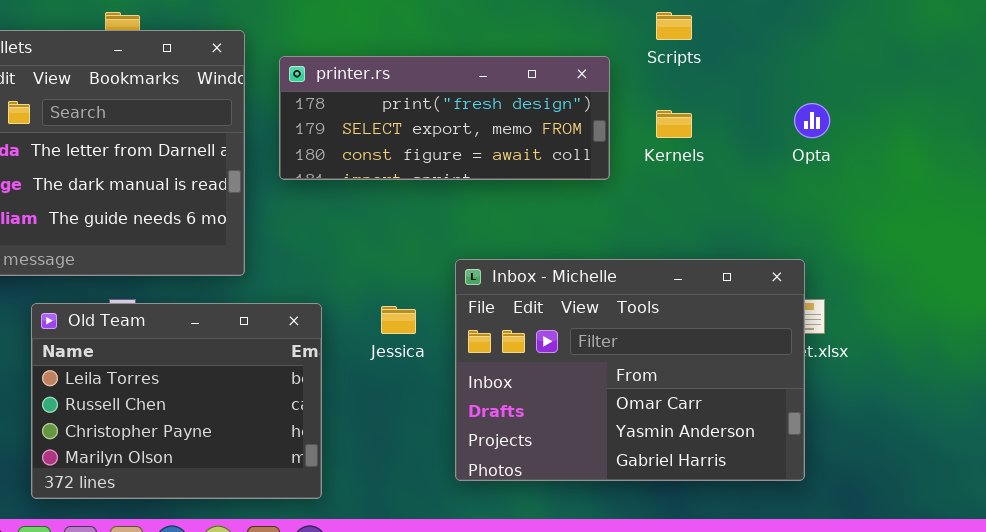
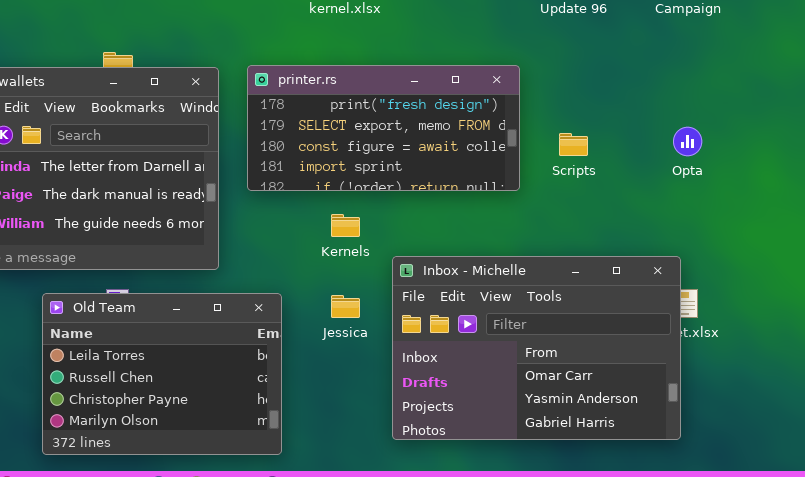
Scripts: [656,12,692,40] -> [559,133,588,156], moved
printer.rs: [279,56,610,180] -> [247,65,520,191], resized
Kernels: [656,110,692,138] -> [331,214,360,237], moved

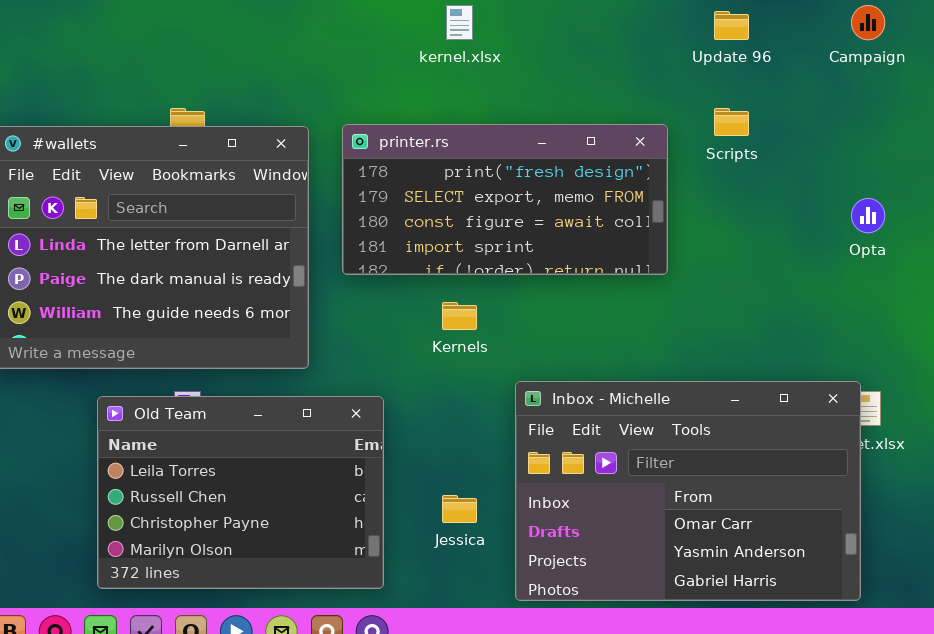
Scripts: [559,133,588,156] -> [714,108,749,136], moved
Inbox - Michelle: [392,256,681,440] -> [515,381,861,601], moved
Jessica: [331,295,360,318] -> [442,495,477,523], moved

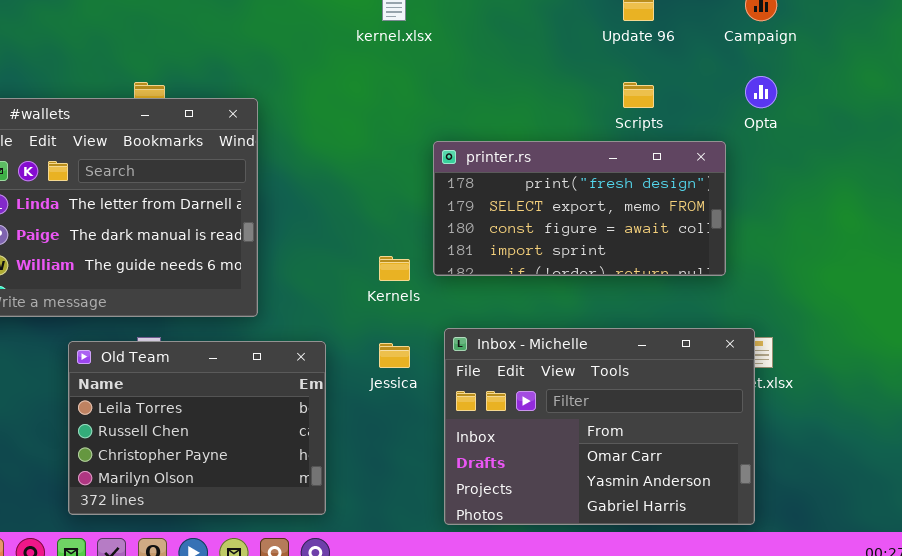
printer.rs: [342,124,668,275] -> [433,141,726,276], moved
Opta: [851,198,885,233] -> [745,76,777,108], moved
Jessica: [442,495,477,523] -> [379,343,410,368], moved

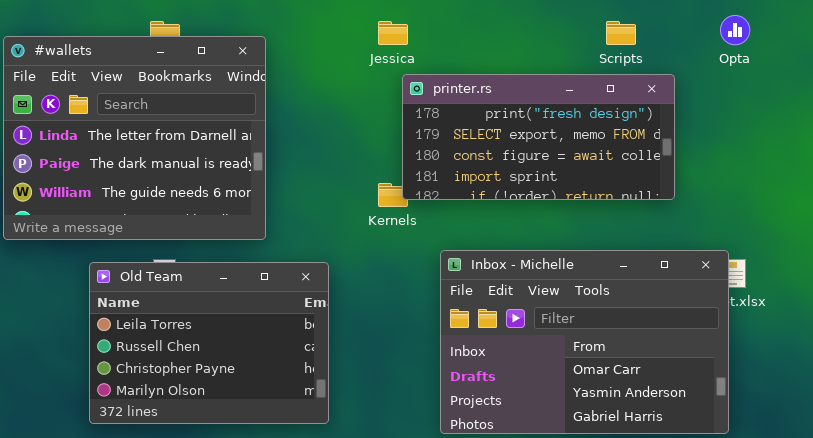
printer.rs: [433,141,726,276] -> [402,74,675,200], moved
Jessica: [379,343,410,368] -> [378,21,408,45], moved

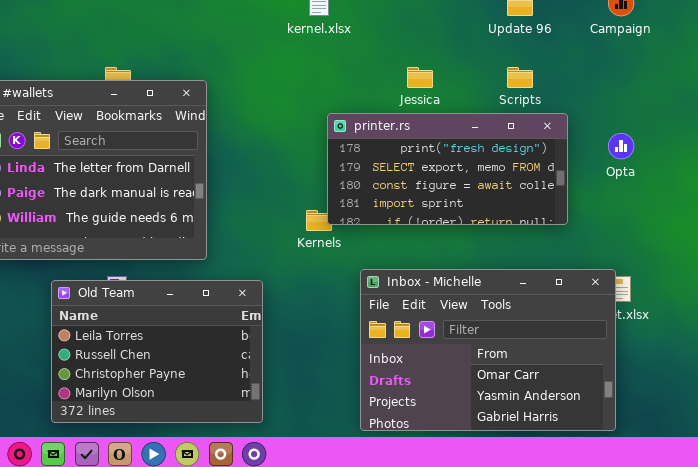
Opta: [720,15,750,45] -> [608,133,634,159], moved
Jessica: [378,21,408,45] -> [407,67,433,88], moved

